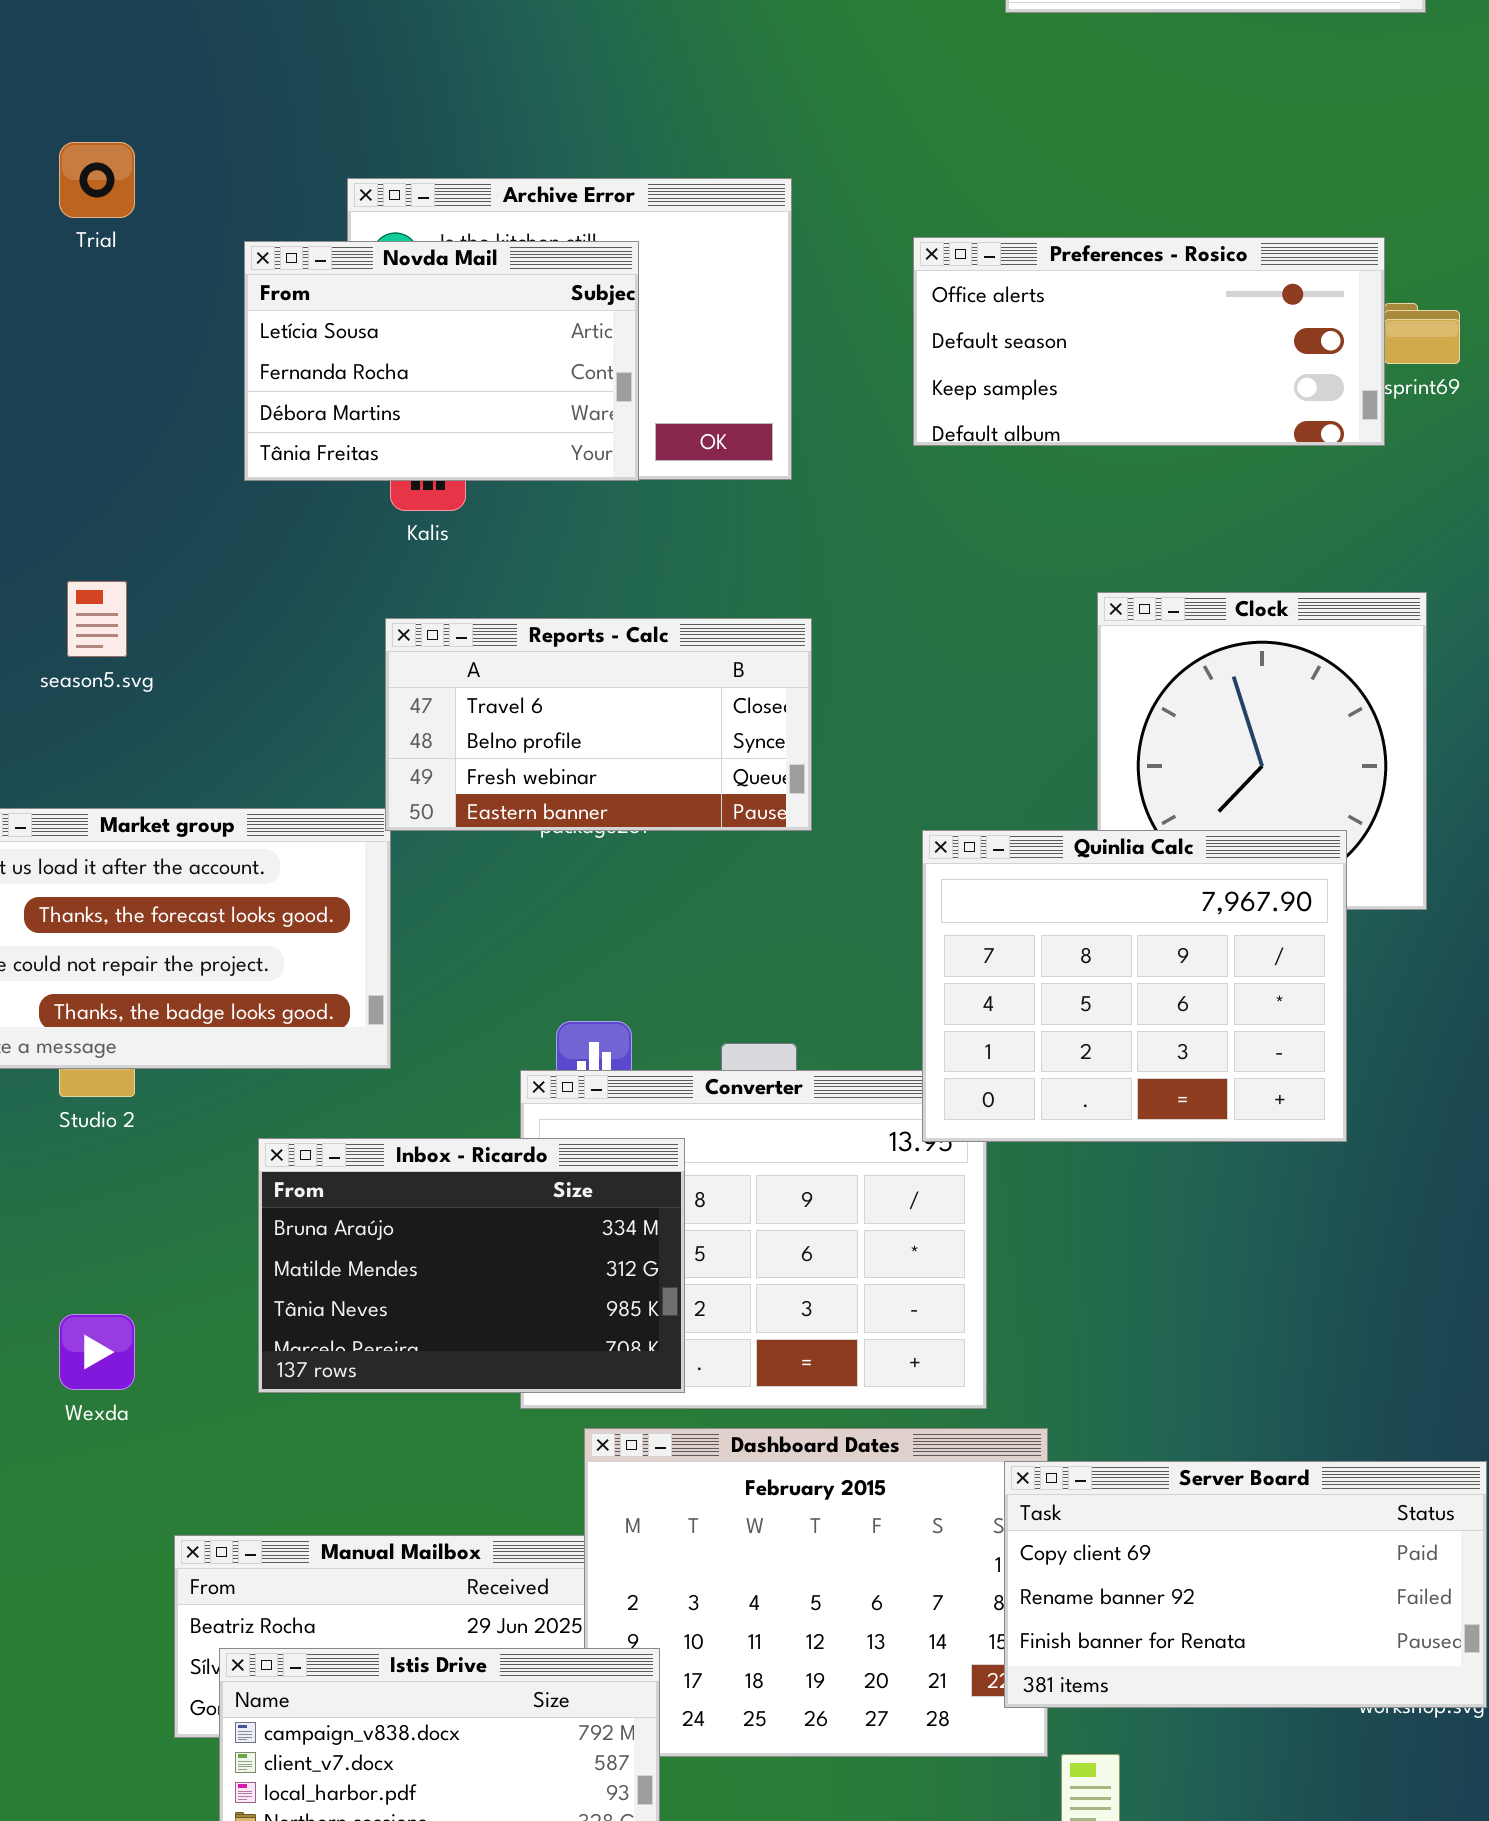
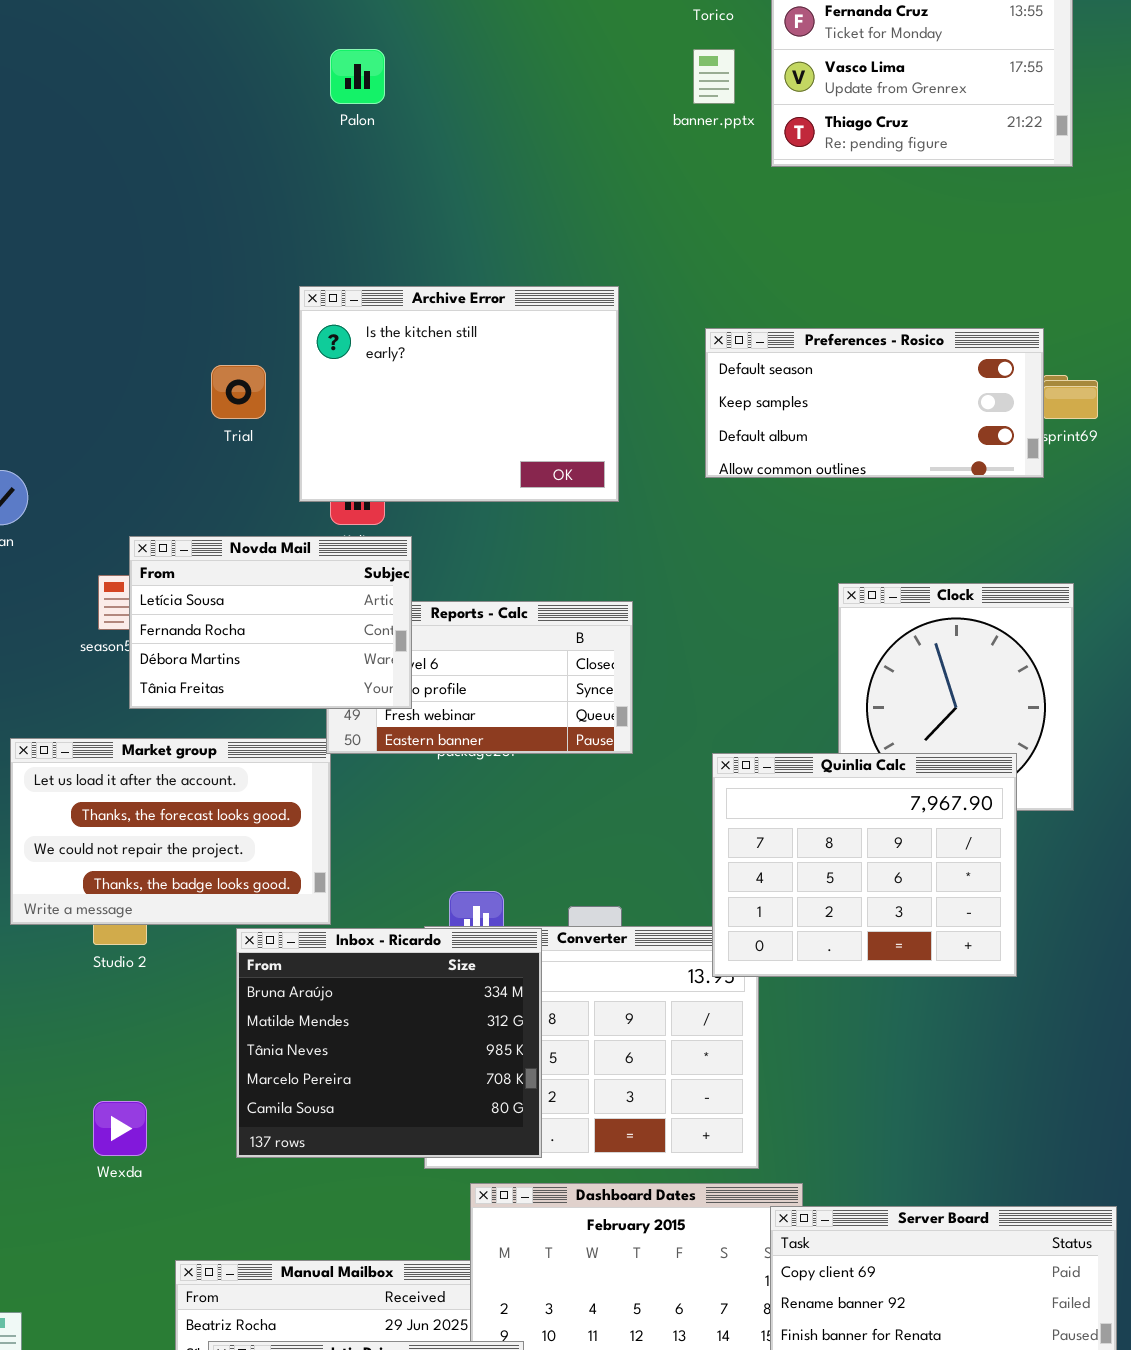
Trial: [59,142,135,218] -> [211,365,266,419], moved
Preferences - Rosico: [913,237,1385,446] -> [705,328,1044,478], scrolled down 1 row
Novda Mail: [244,241,639,481] -> [129,536,412,709], moved
Inbox - Ricardo: [258,1138,685,1393] -> [236,928,542,1158], resized

